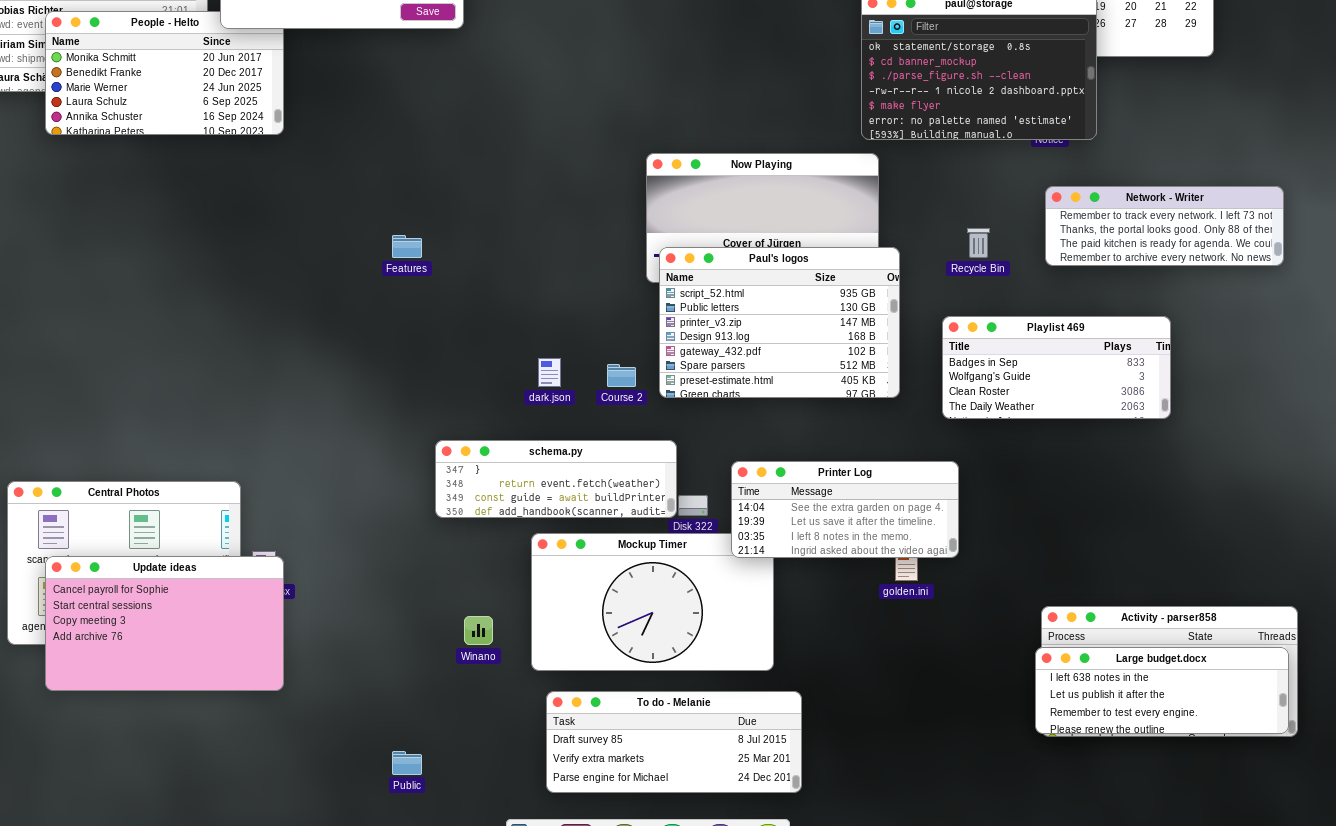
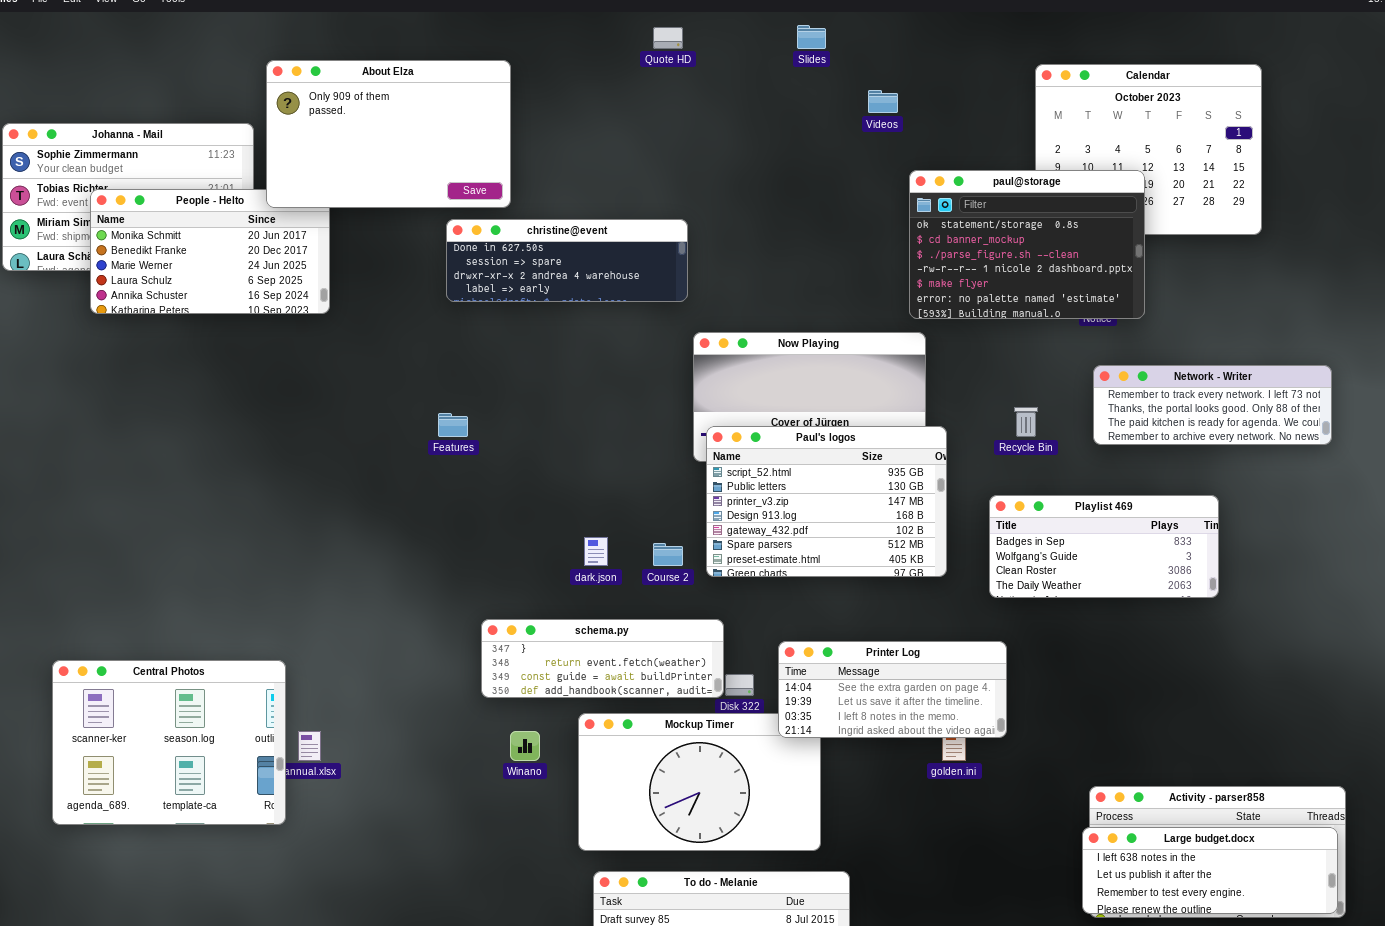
christine@event: none -> [446,219,688,302], opened
Update ideas: [45,556,284,691] -> none, closed
Winano: [464,616,493,645] -> [510,731,540,761], moved

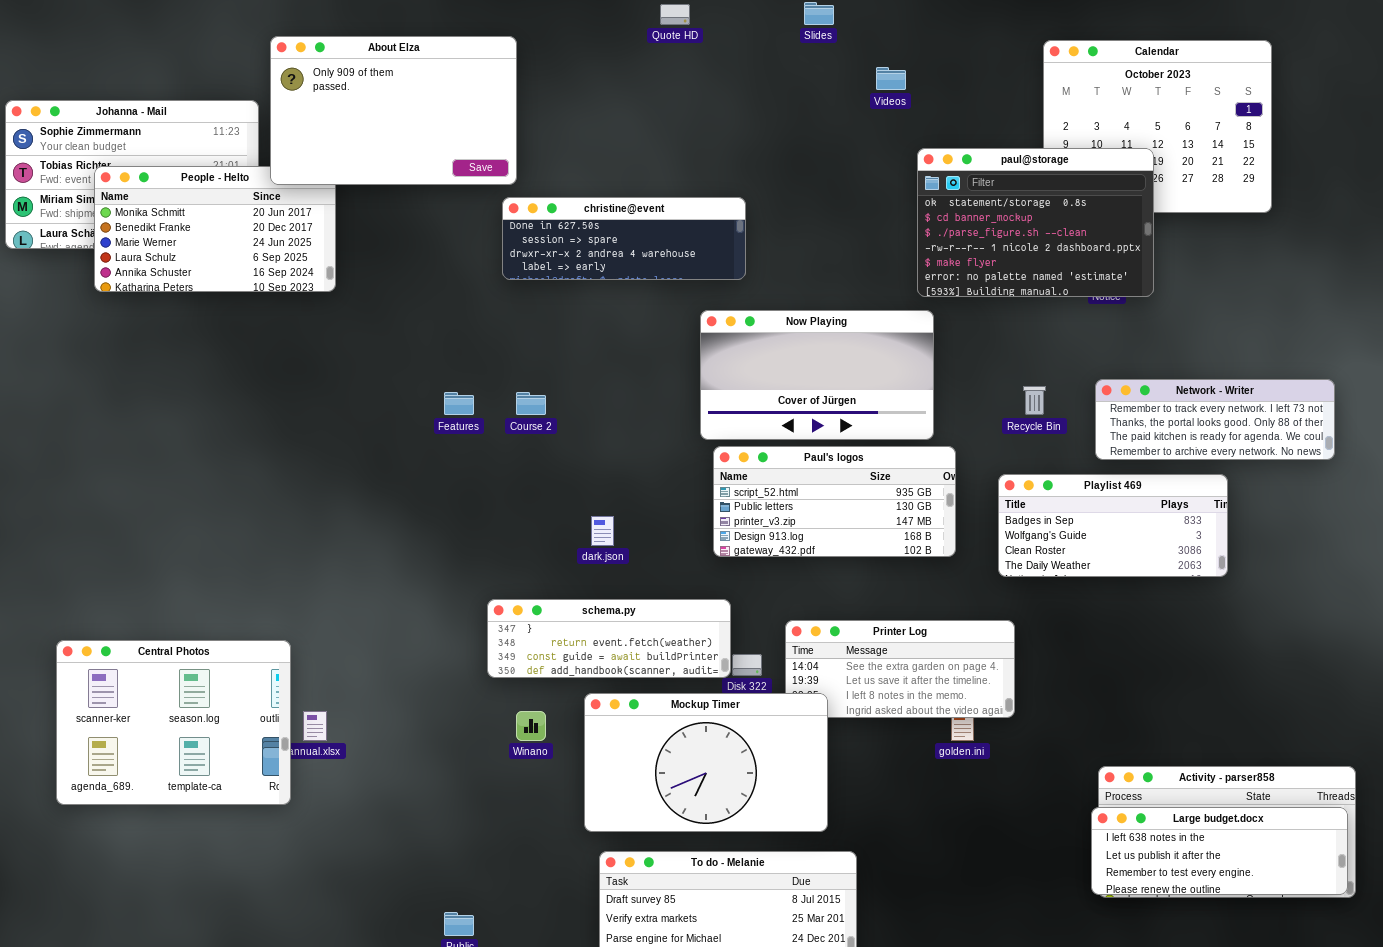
christine@event: [446,219,688,302] -> [502,197,746,280], moved
Network - Writer: [1093,365,1332,445] -> [1095,379,1335,460], moved
Paul's logos: [706,426,947,577] -> [713,446,956,557], resized
Course 2: [653,543,683,566] -> [516,392,546,415], moved
Mockup Timer: [578,713,821,851] -> [584,693,828,832], raised

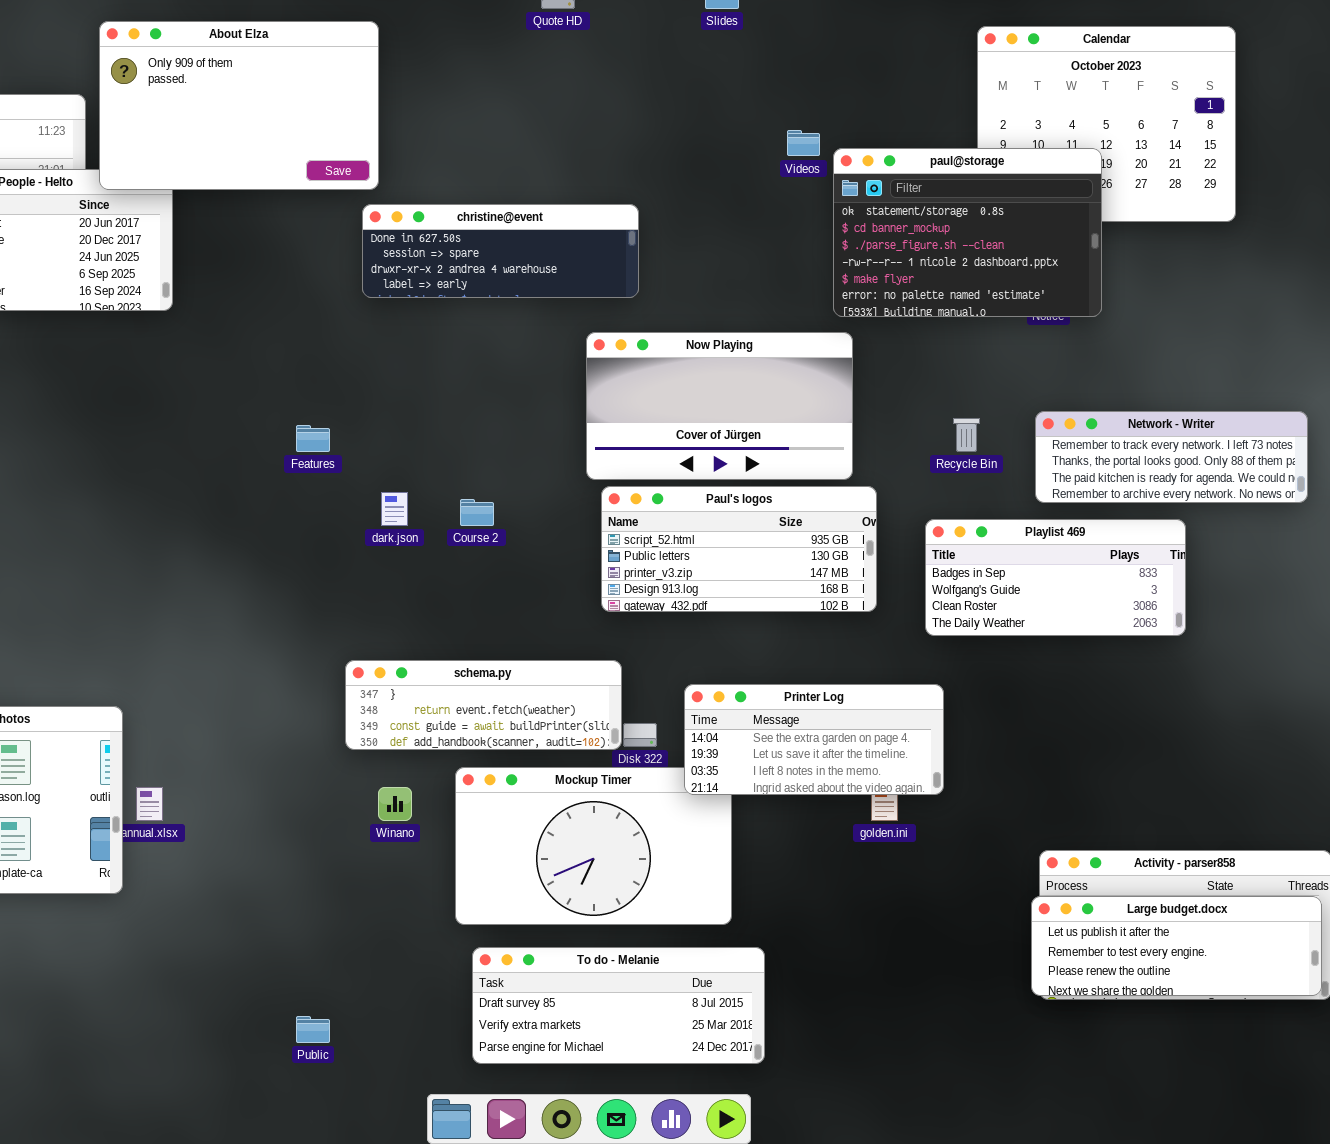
Videos: [876,67,906,90] -> [787,130,820,156], moved
Course 2: [516,392,546,415] -> [460,499,494,526], moved
dark.json: [591,516,614,546] -> [381,492,408,526], moved
Printer Log: [785,620,1015,718] -> [684,684,944,795], raised
Large budget.docx: [1091,807,1348,895] -> [1031,896,1322,996], scrolled down 1 row

